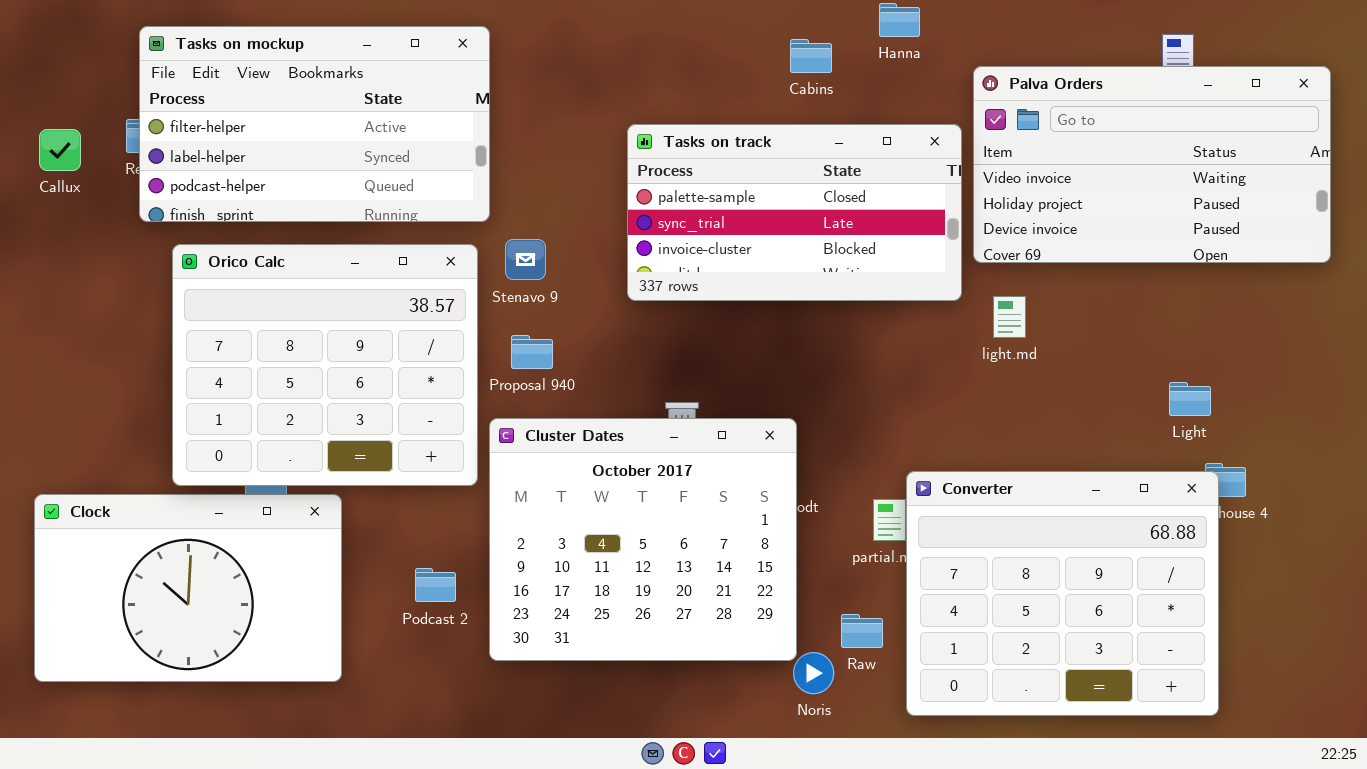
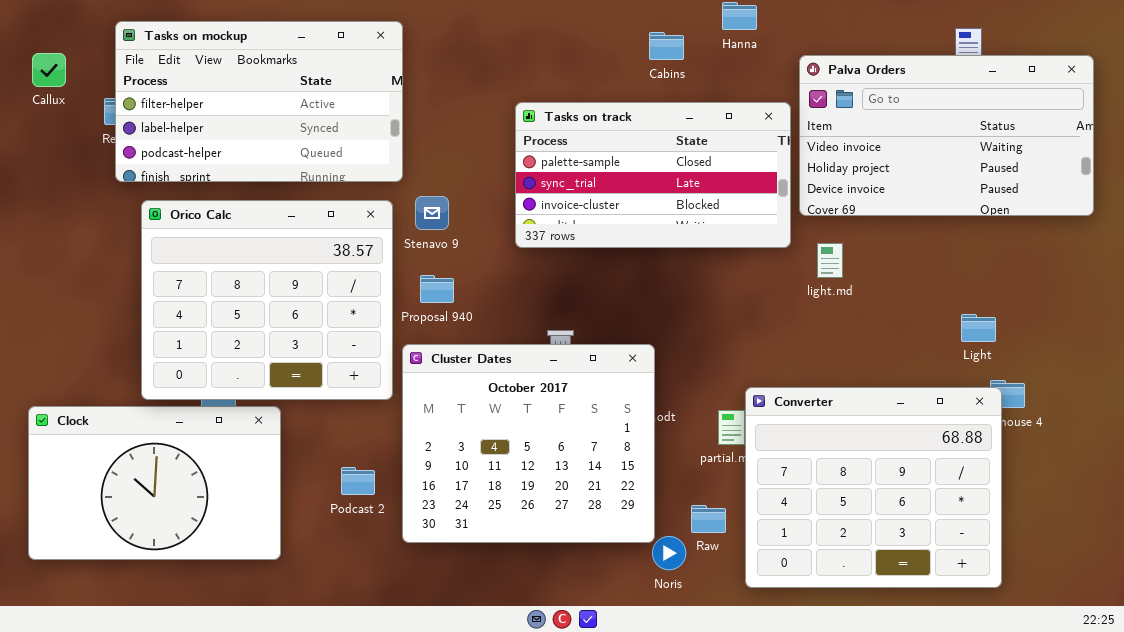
Callux: [39,129,81,171] -> [32,53,66,87], moved

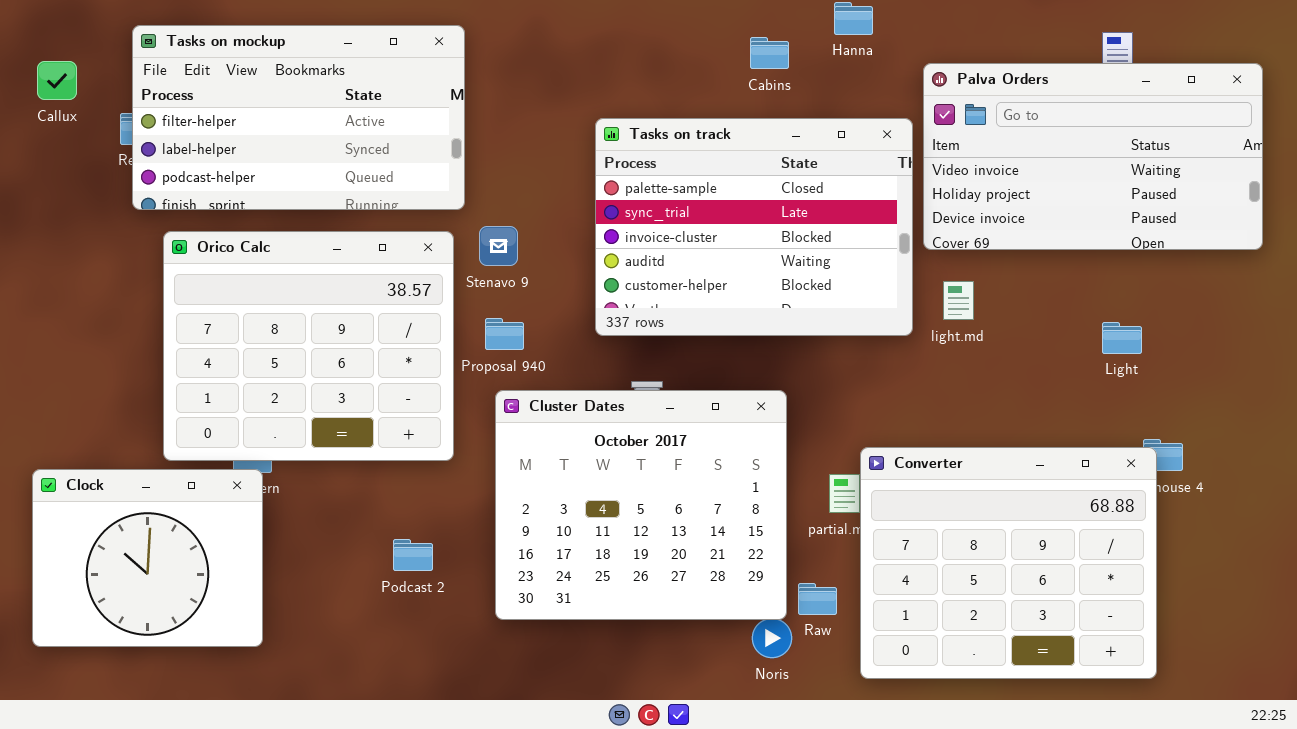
Tasks on track: [515,102,791,248] -> [595,118,913,336], resized
Light: [961,314,996,342] -> [1102,322,1142,354], moved
Cluster Dates: [402,344,655,543] -> [495,390,787,620], moved
Clock: [28,406,281,560] -> [32,469,263,647], resized

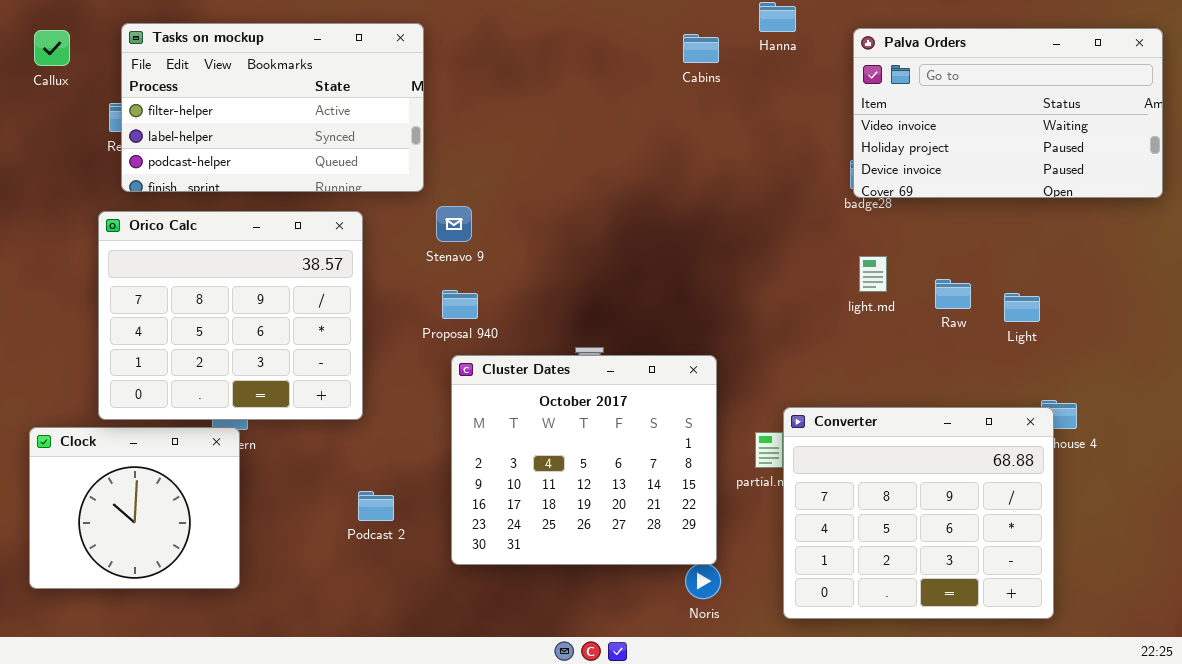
Callux: [37,61,77,100] -> [34,30,70,66], moved
Palva Orders: [923,63,1263,250] -> [853,28,1163,198], moved
Tasks on track: [595,118,913,336] -> none, closed
Orico Calc: [163,231,454,461] -> [98,211,363,420], moved
Raw: [798,583,837,615] -> [935,279,971,309], moved

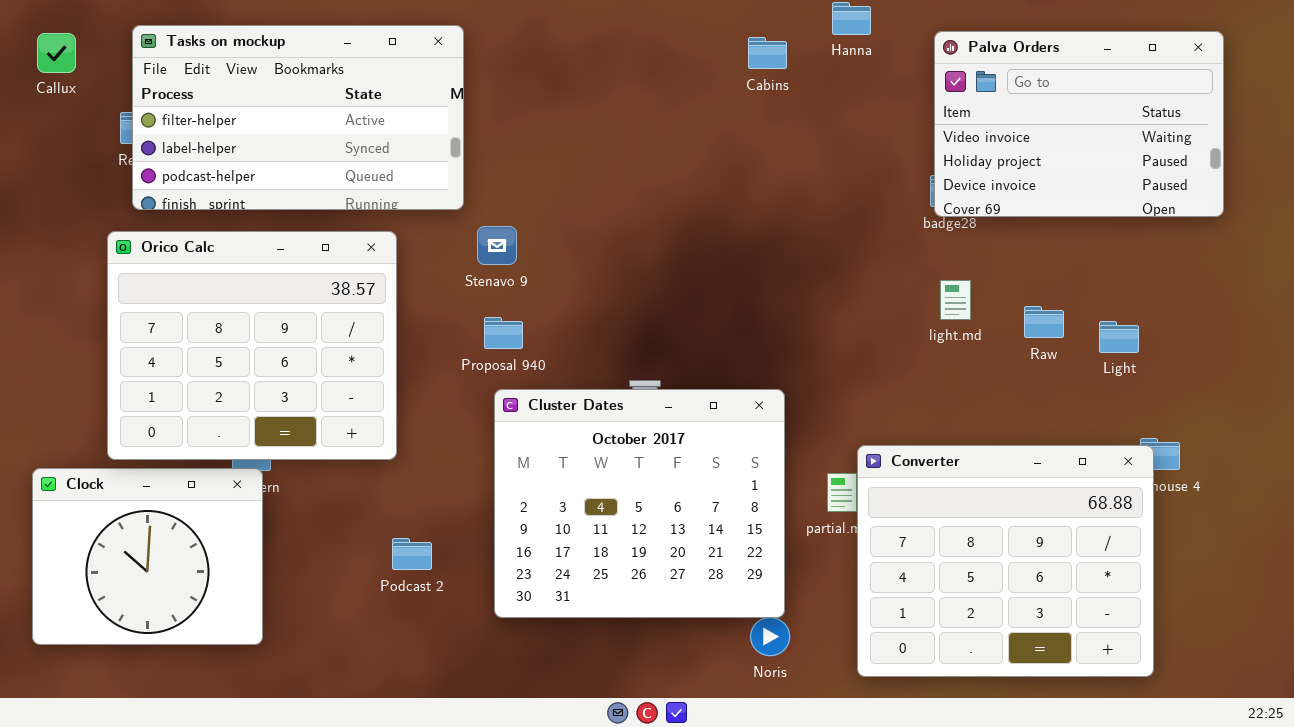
Palva Orders: [853,28,1163,198] -> [934,31,1224,217], resized

